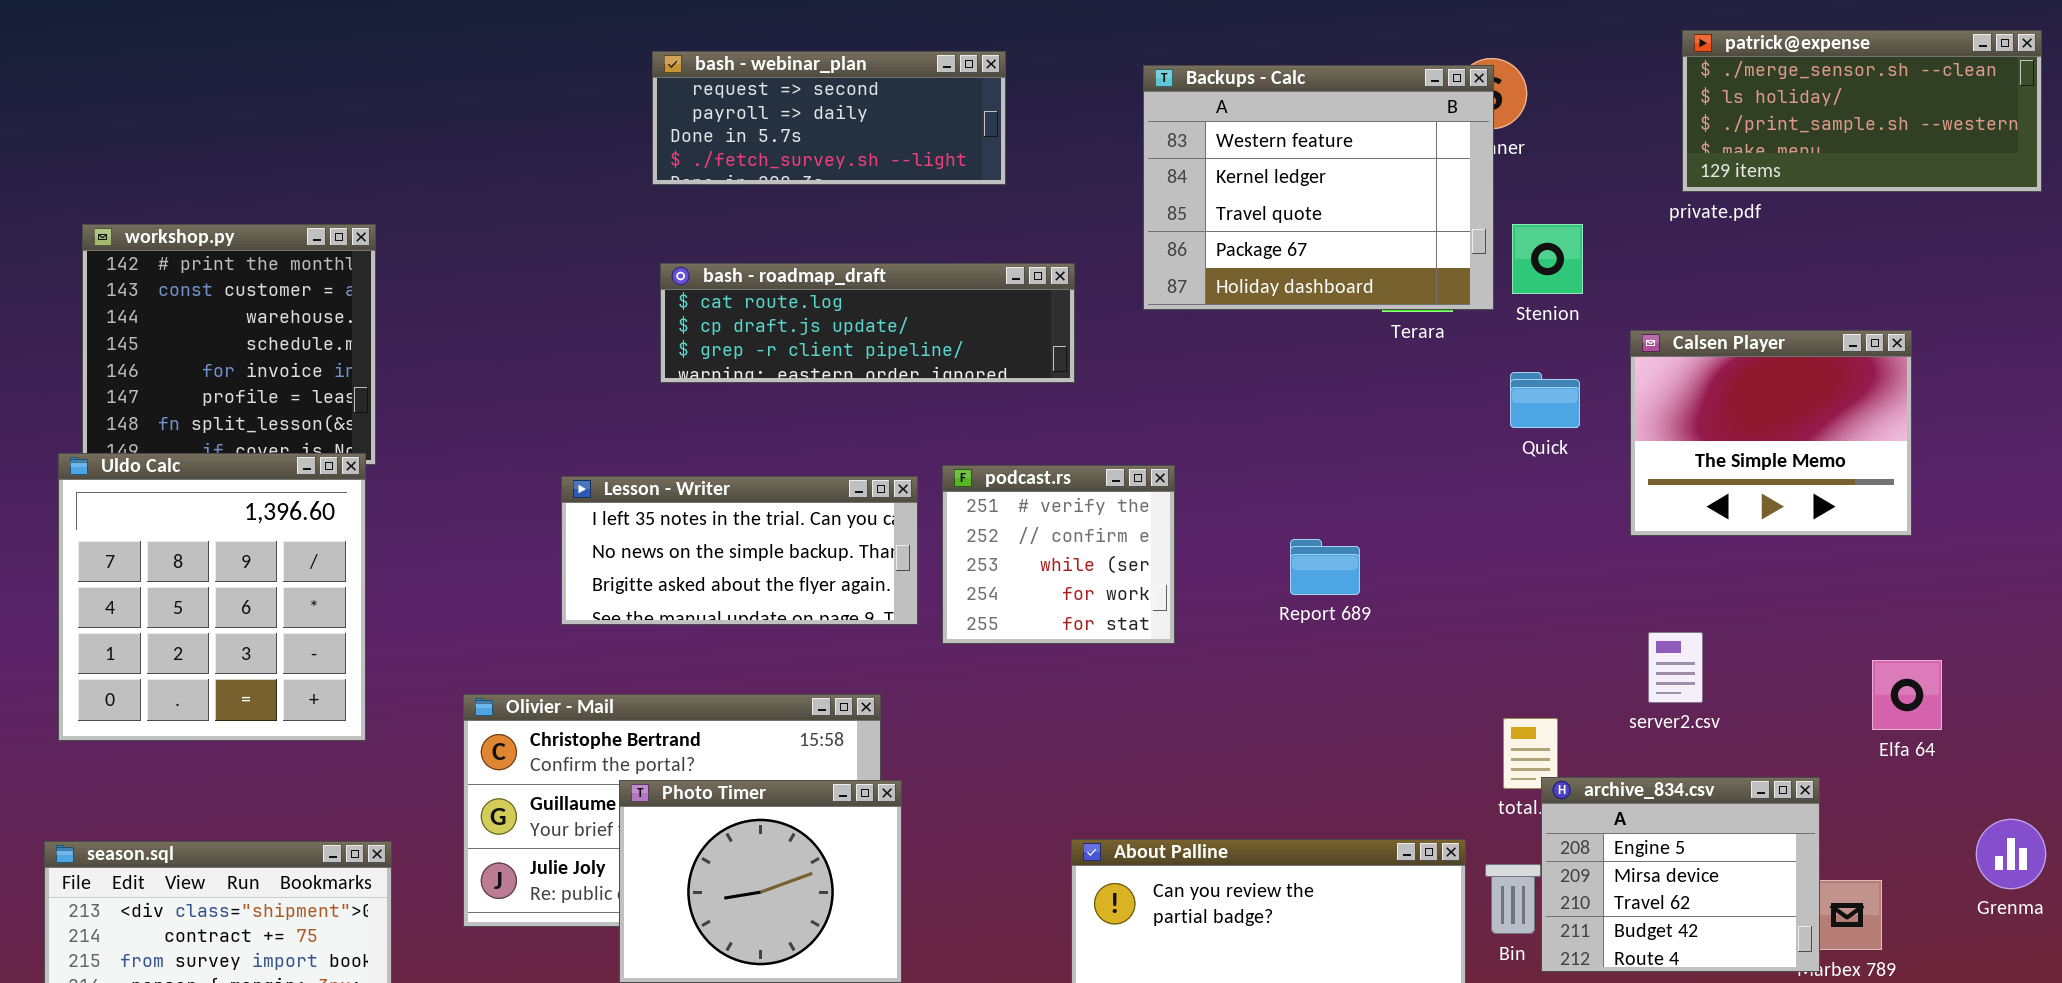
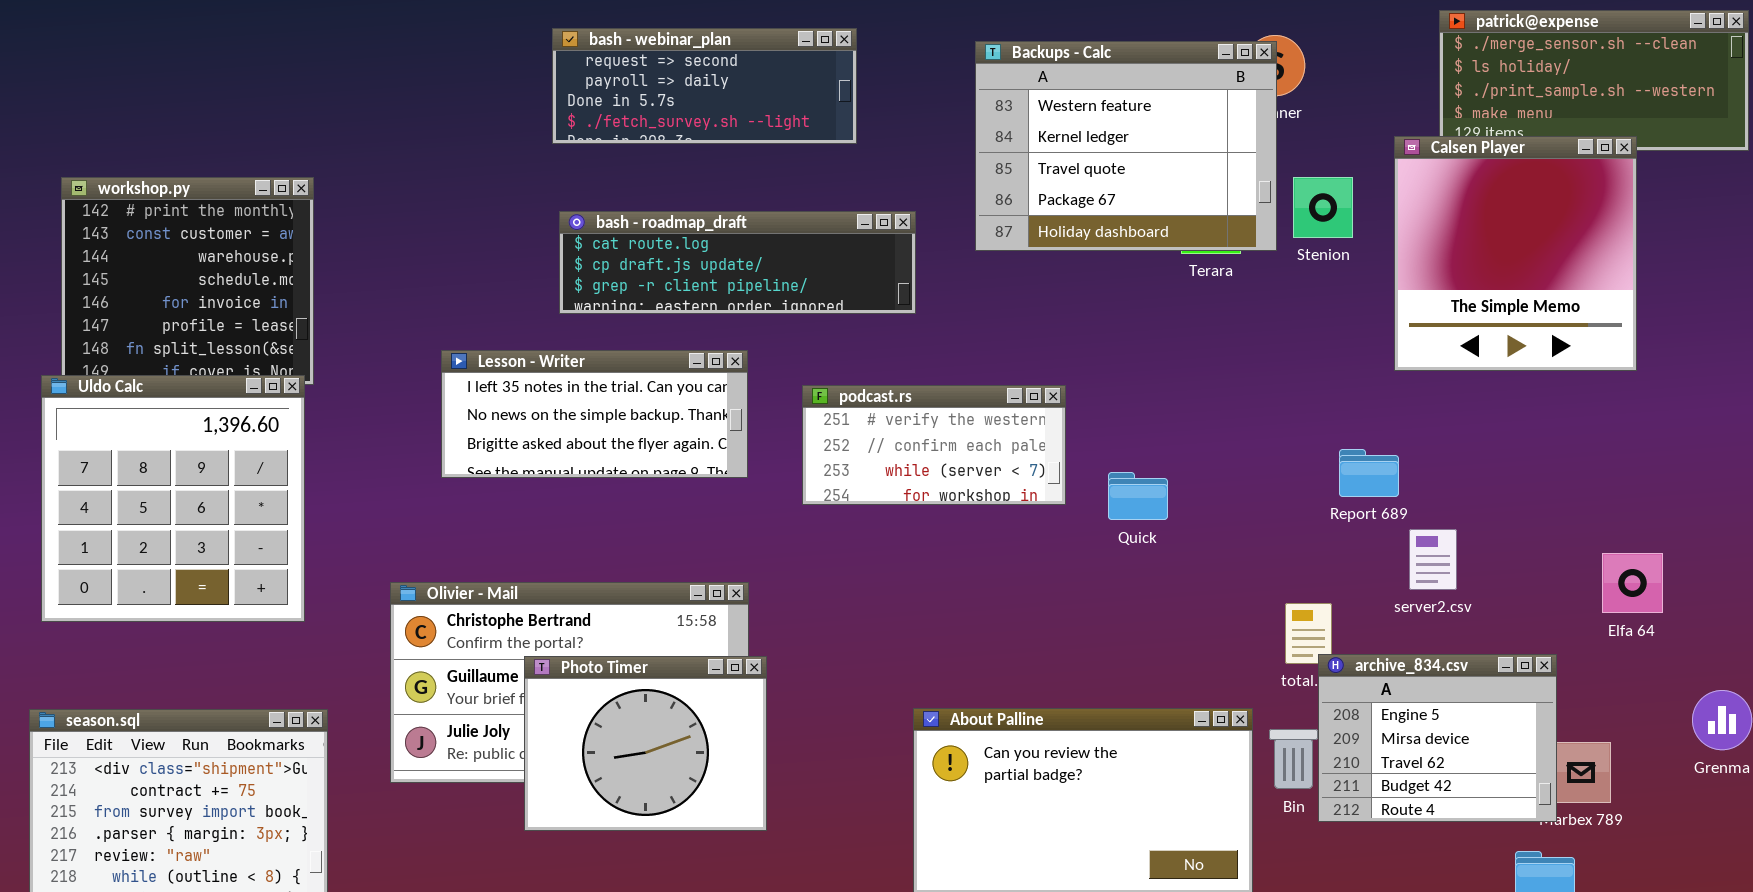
Calsen Player: [1630,330,1912,536] -> [1394,136,1637,371], moved, resized
Quick: [1510,372,1580,428] -> [1108,472,1168,520], moved
podcast.rs: [942,465,1175,644] -> [802,385,1066,505], resized
Lesson - Writer: [561,476,918,625] -> [441,350,748,478], moved
Report 689: [1290,539,1360,595] -> [1339,449,1399,497], moved

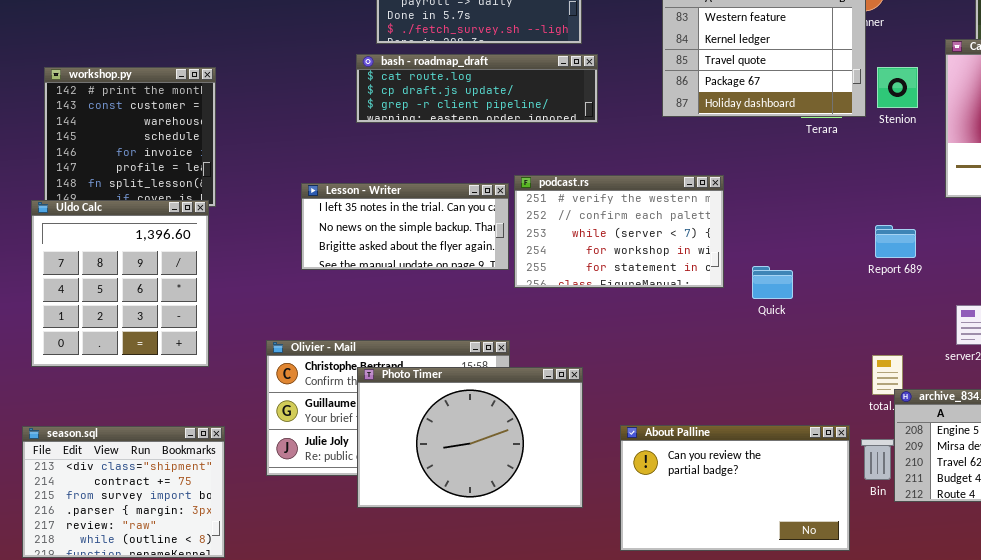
bash - roadmap_draft: [559,211,916,314] -> [356,54,598,123], moved
podcast.rs: [802,385,1066,505] -> [514,175,724,288], resized
Report 689: [1339,449,1399,497] -> [875,225,916,258], moved
Photo Timer: [524,656,767,831] -> [357,367,583,508], resized

